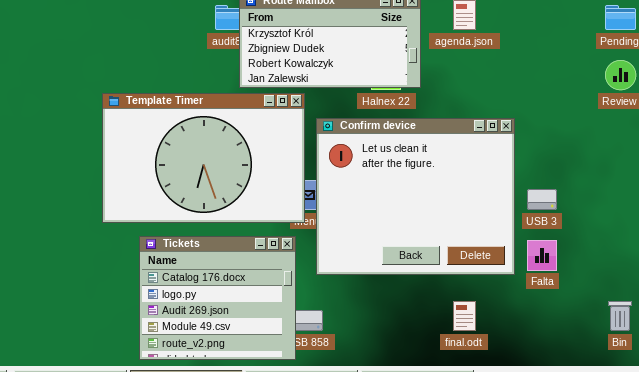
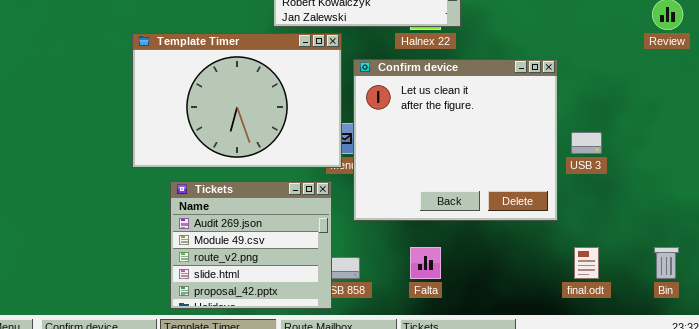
Tickets: [139,236,296,360] -> [170,181,332,309], scrolled down 2 rows
Falta: [527,240,557,271] -> [410,247,441,279], moved
final.odt: [453,301,476,331] -> [574,247,599,279], moved

